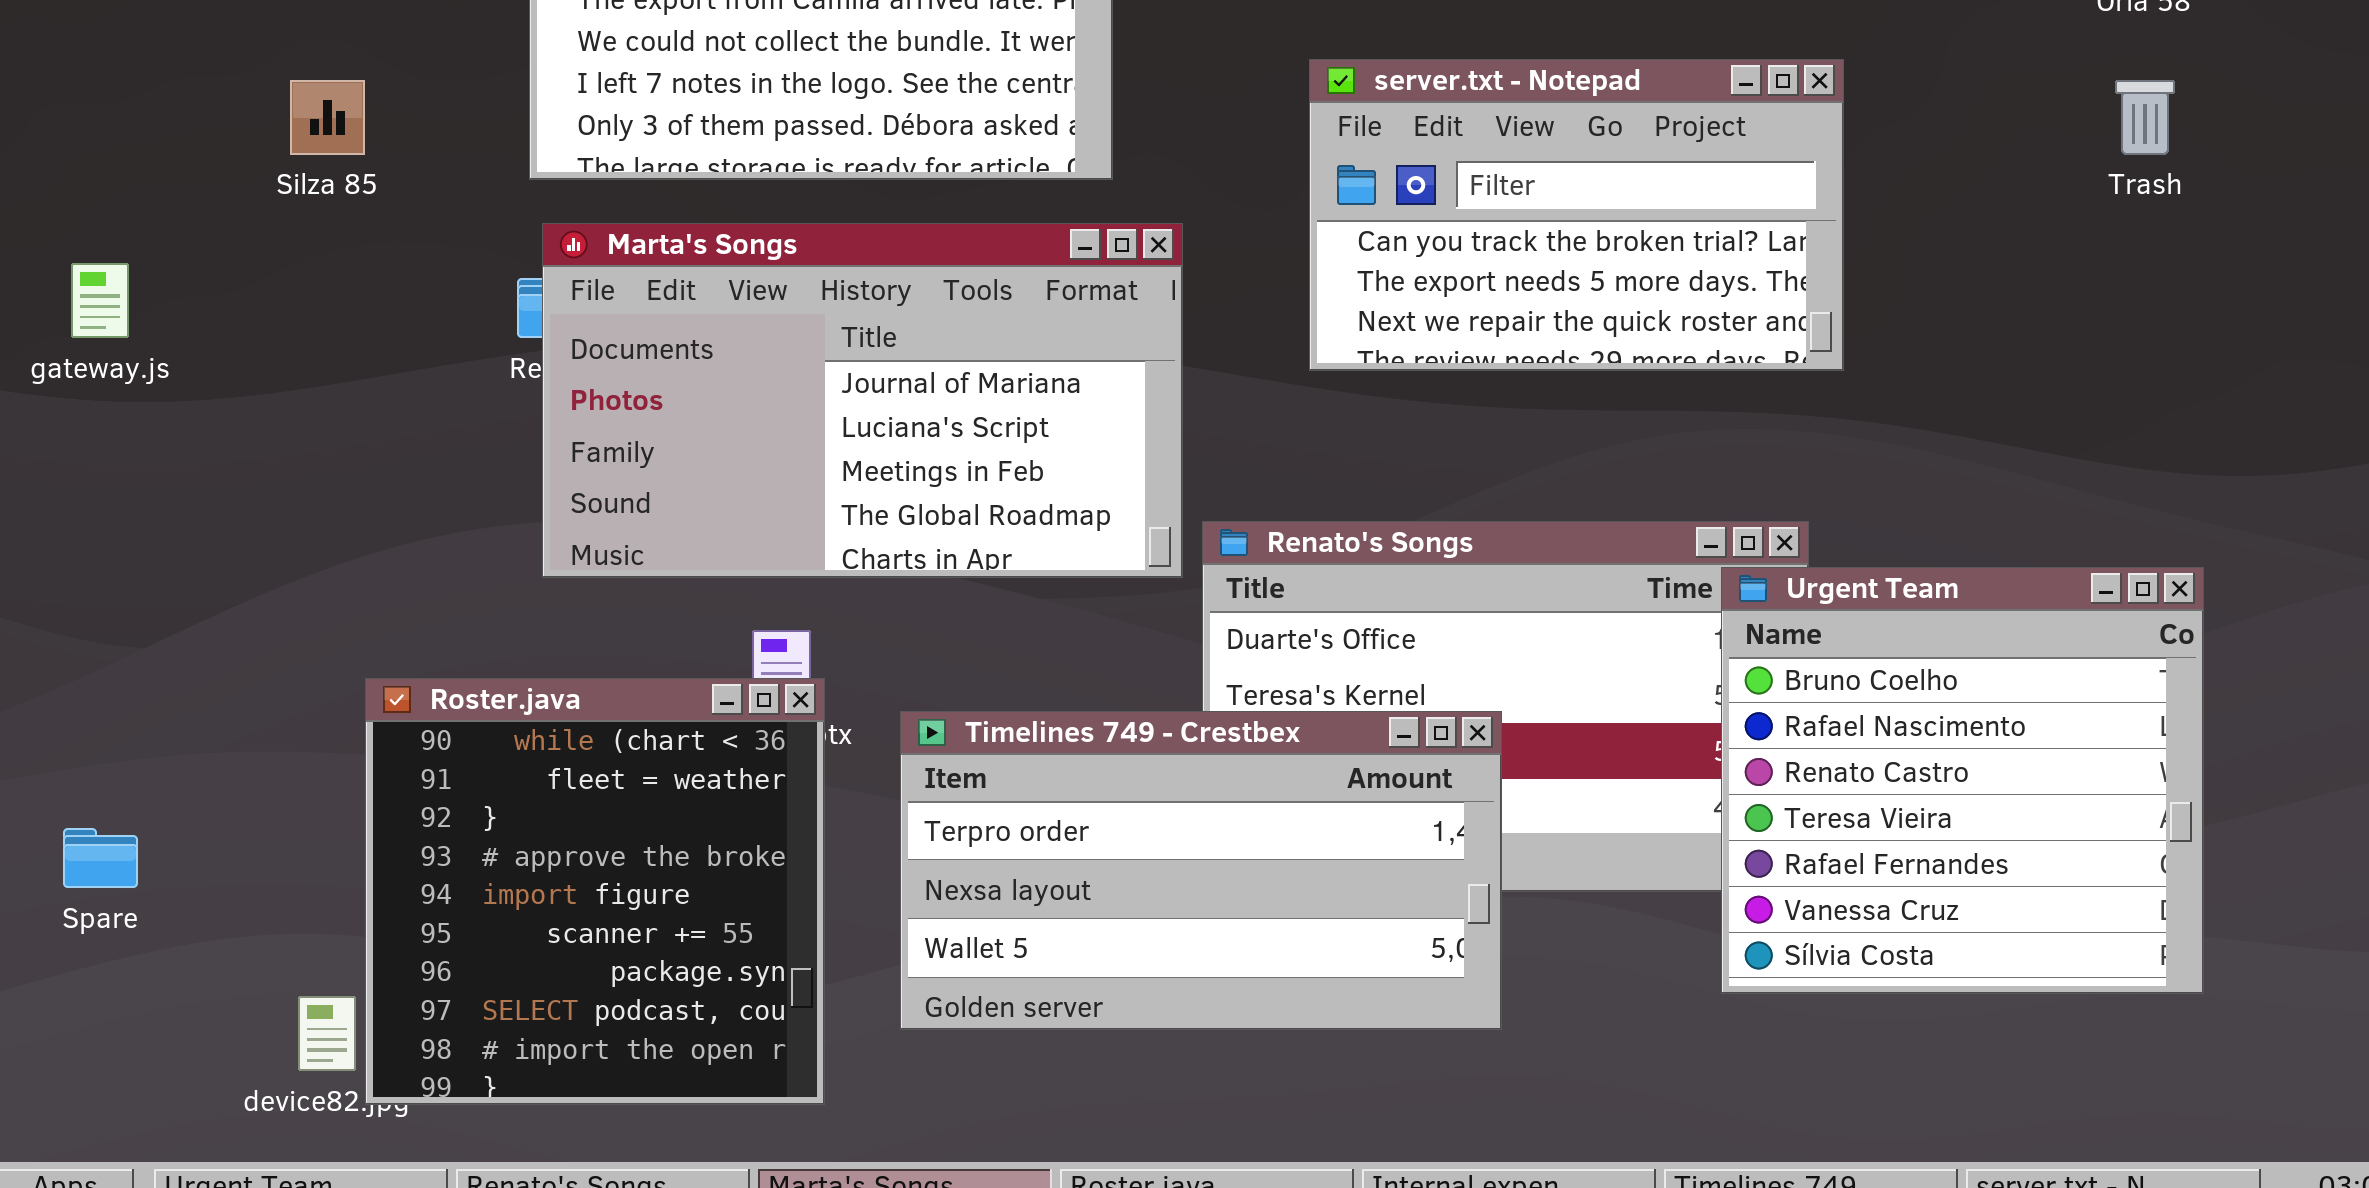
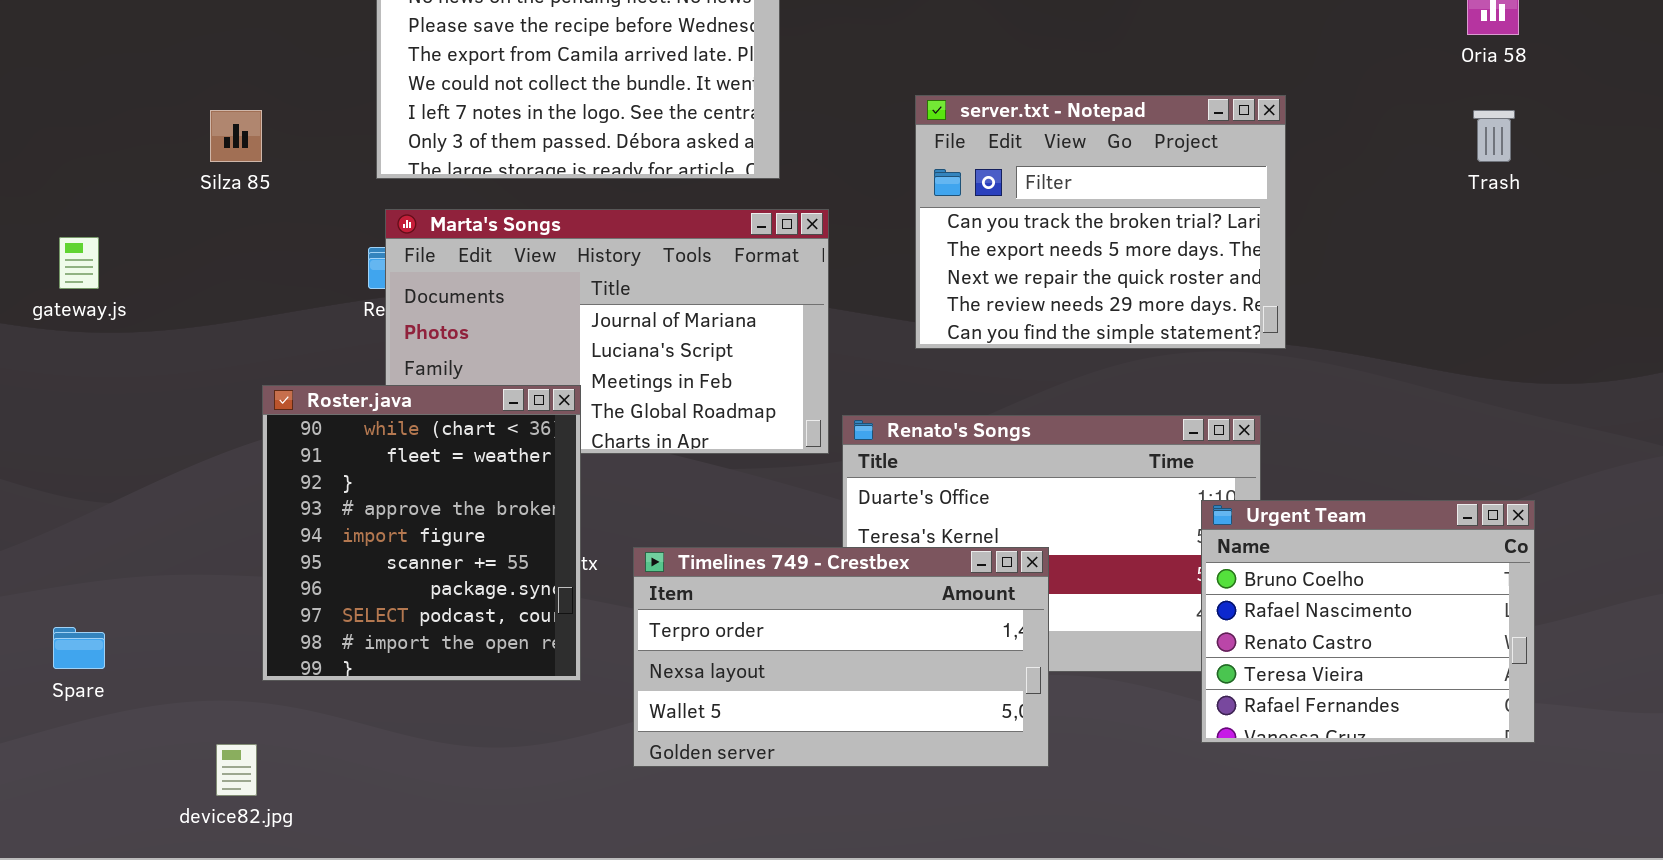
server.txt - Notepad: [1309,59,1844,371] -> [915,95,1286,349], resized
Urgent Team: [1721,567,2204,994] -> [1201,500,1535,743], resized
Roster.java: [365,678,825,1105] -> [262,385,581,681], moved

